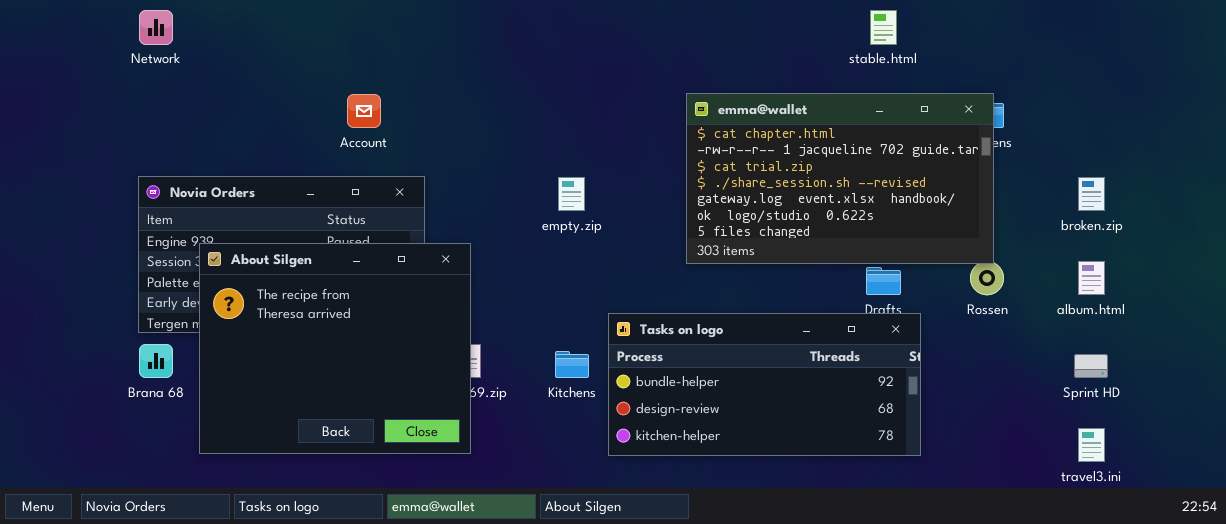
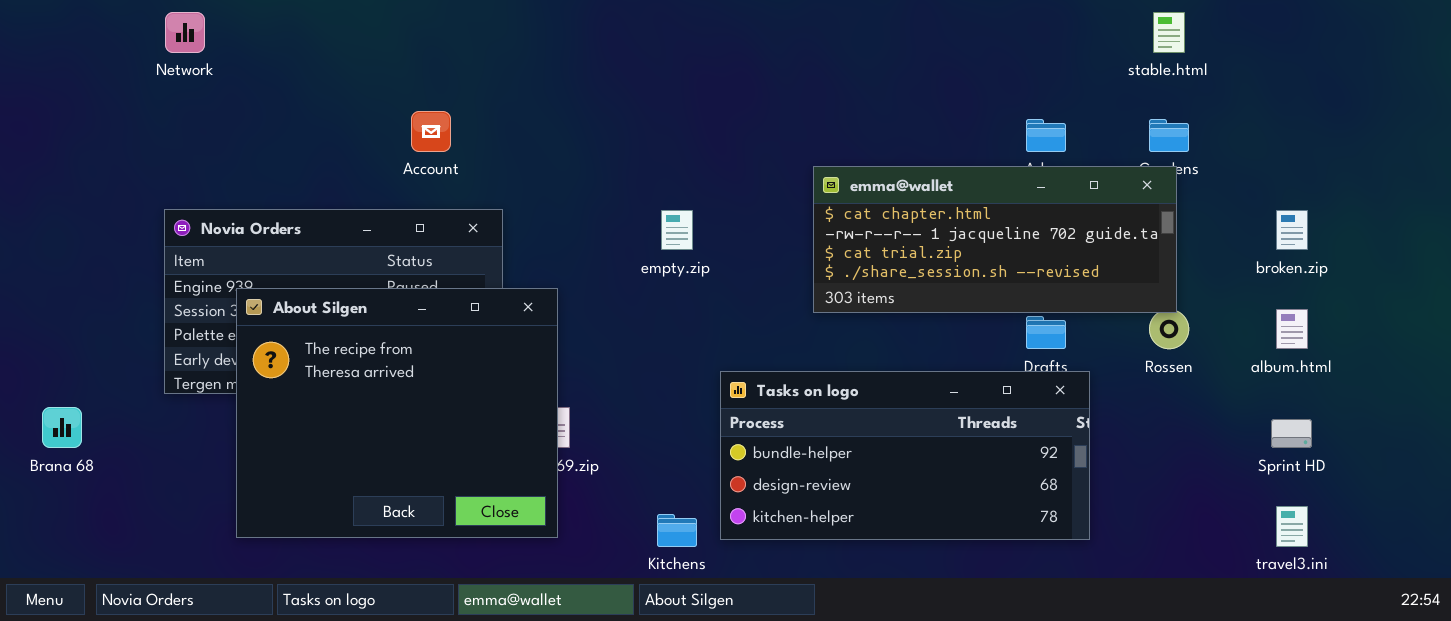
stable.html: [870,10,897,45] -> [1153,12,1185,53], moved
emma@wallet: [686,93,994,264] -> [813,166,1177,313], resized
Brana 68: [139,344,173,378] -> [42,407,82,448], moved
Kitchens: [555,351,589,378] -> [657,514,697,547], moved

